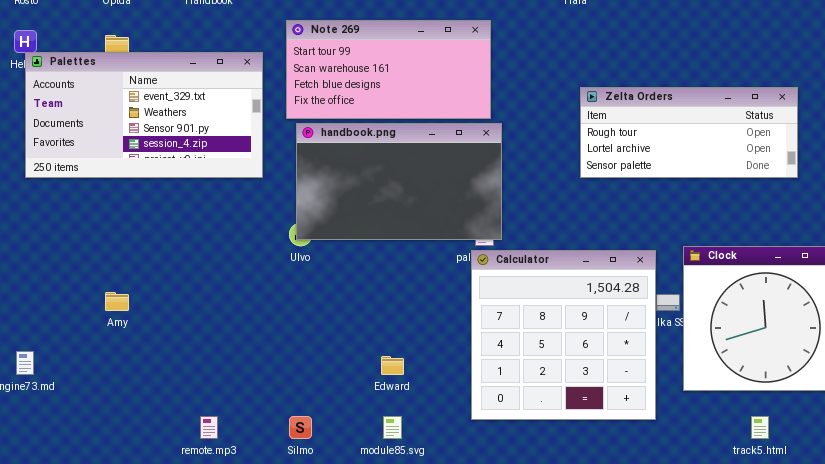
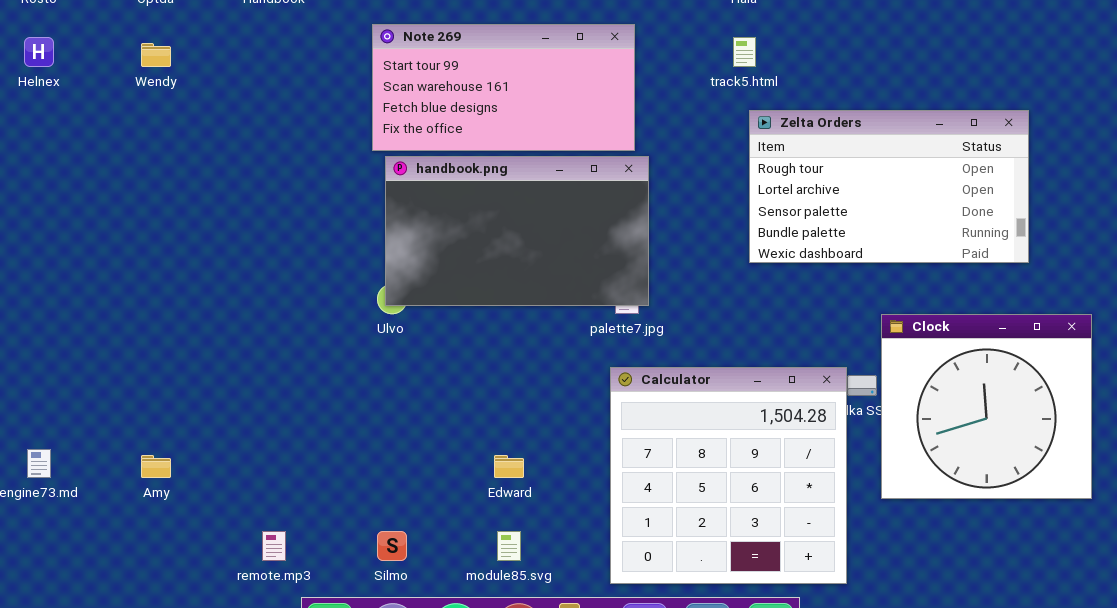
Palettes: [25,52,263,178] -> none, closed
Zelta Orders: [580,87,798,178] -> [749,110,1029,263], resized
Calculator: [471,250,656,420] -> [610,367,847,584], moved
Amy: [105,292,129,311] -> [141,455,171,478], moved
track5.html: [751,416,769,439] -> [733,37,756,67], moved

